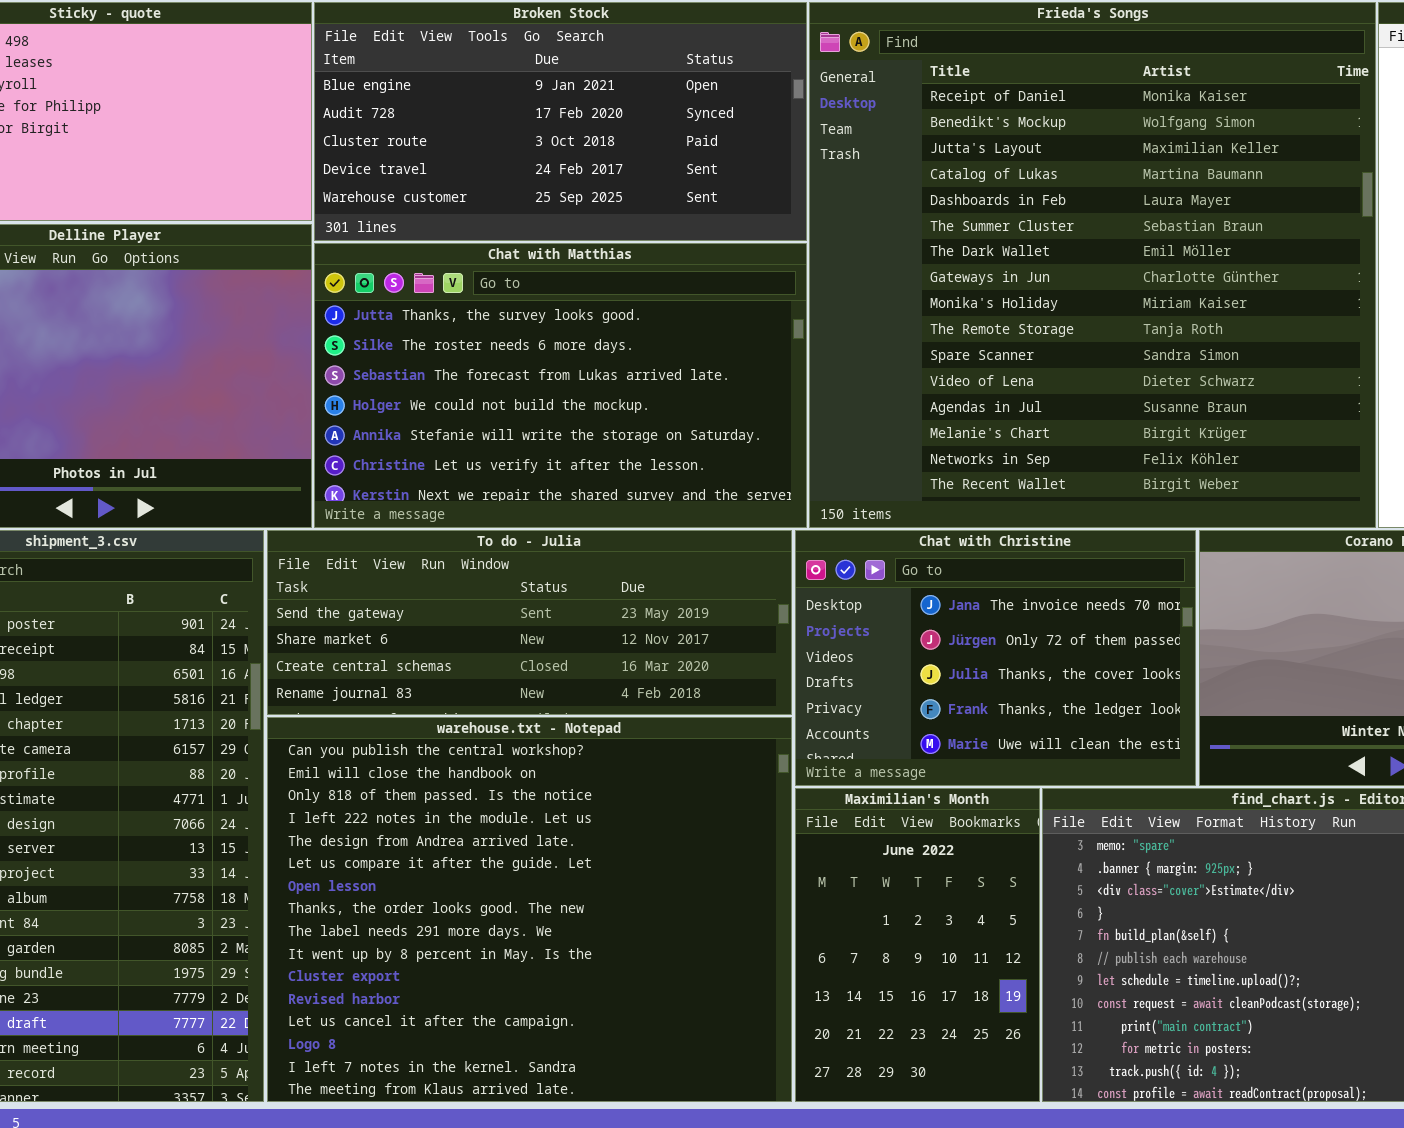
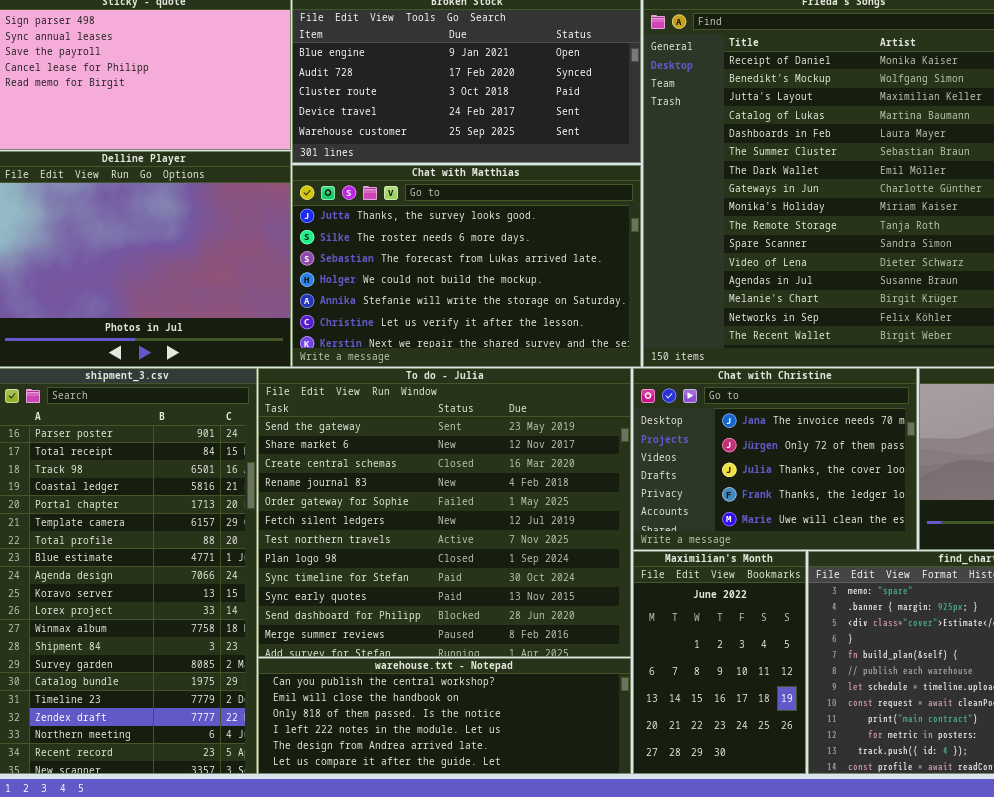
To do - Julia: [267,530,792,715] -> [258,368,631,657], resized
warehouse.txt - Notepad: [267,717,792,1102] -> [258,658,631,774], resized

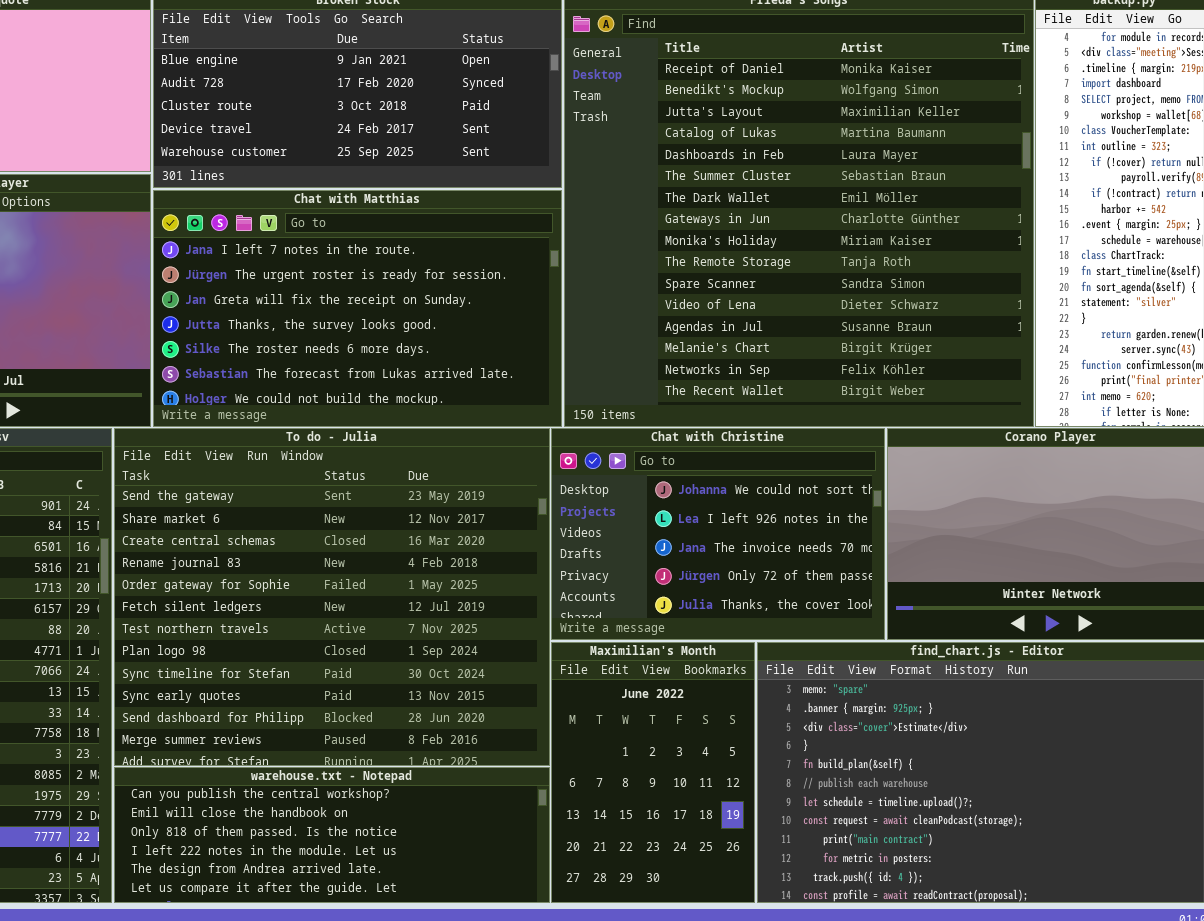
Chat with Matthias: [292,165,641,367] -> [153,190,562,427], scrolled up 3 rows
Chat with Christine: [633,368,917,550] -> [551,428,885,640], scrolled up 2 rows

